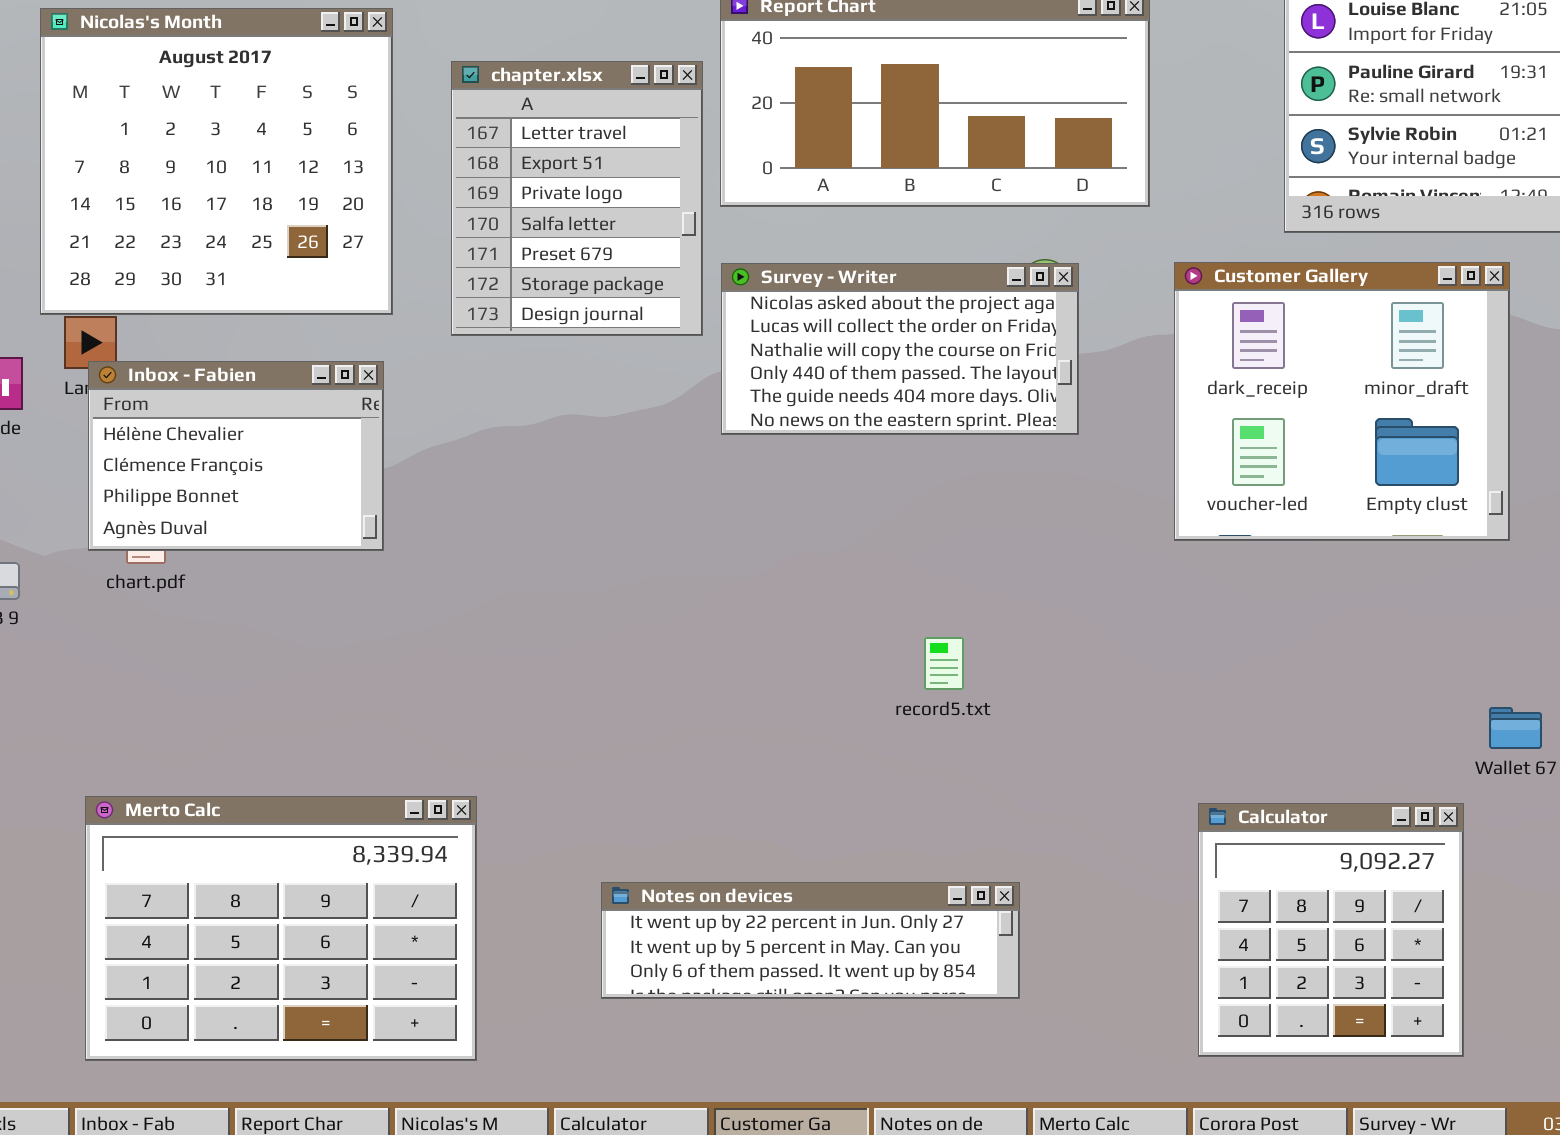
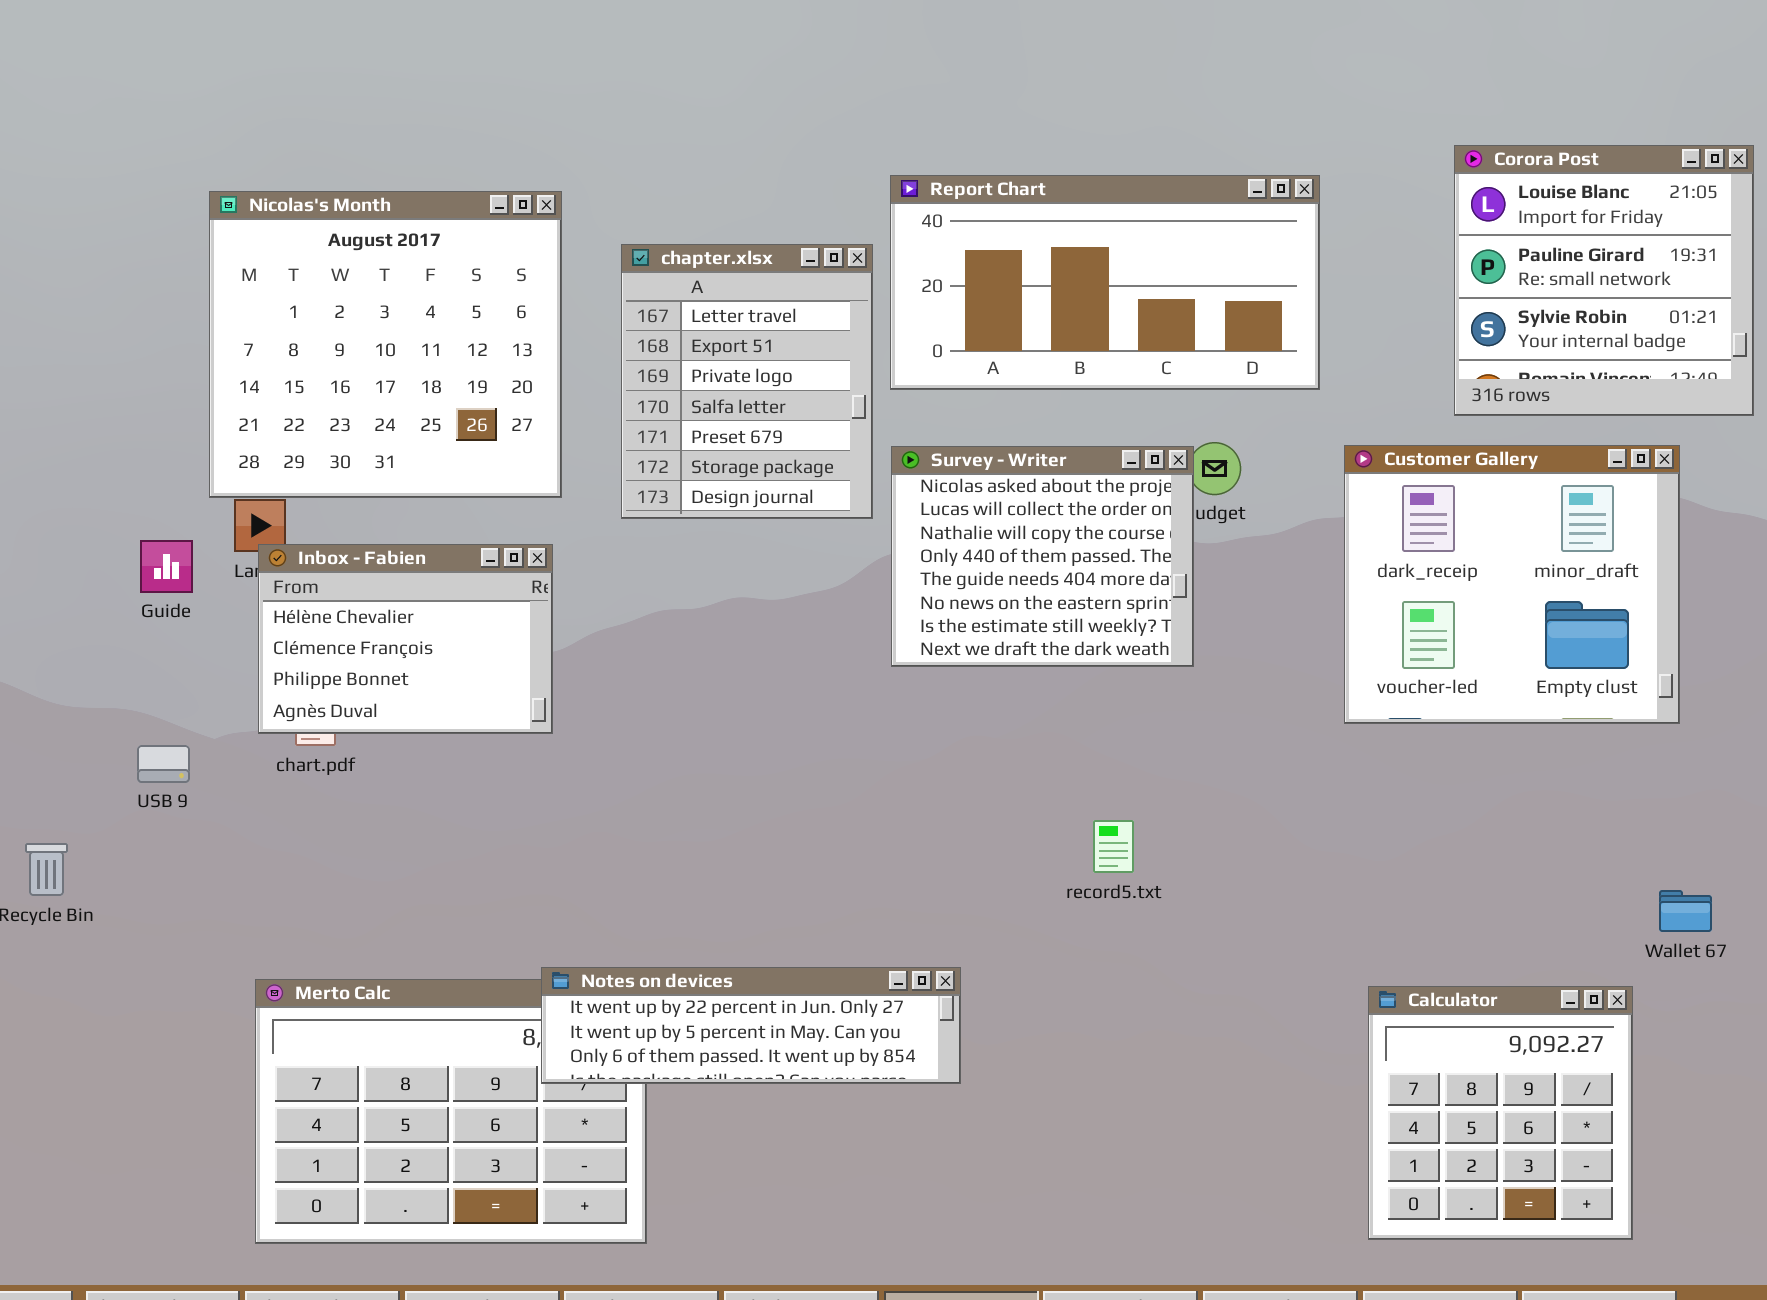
Survey - Writer: [721,263,1079,435] -> [891,446,1194,667], resized
Notes on devices: [601,882,1020,999] -> [541,967,961,1084], moved

